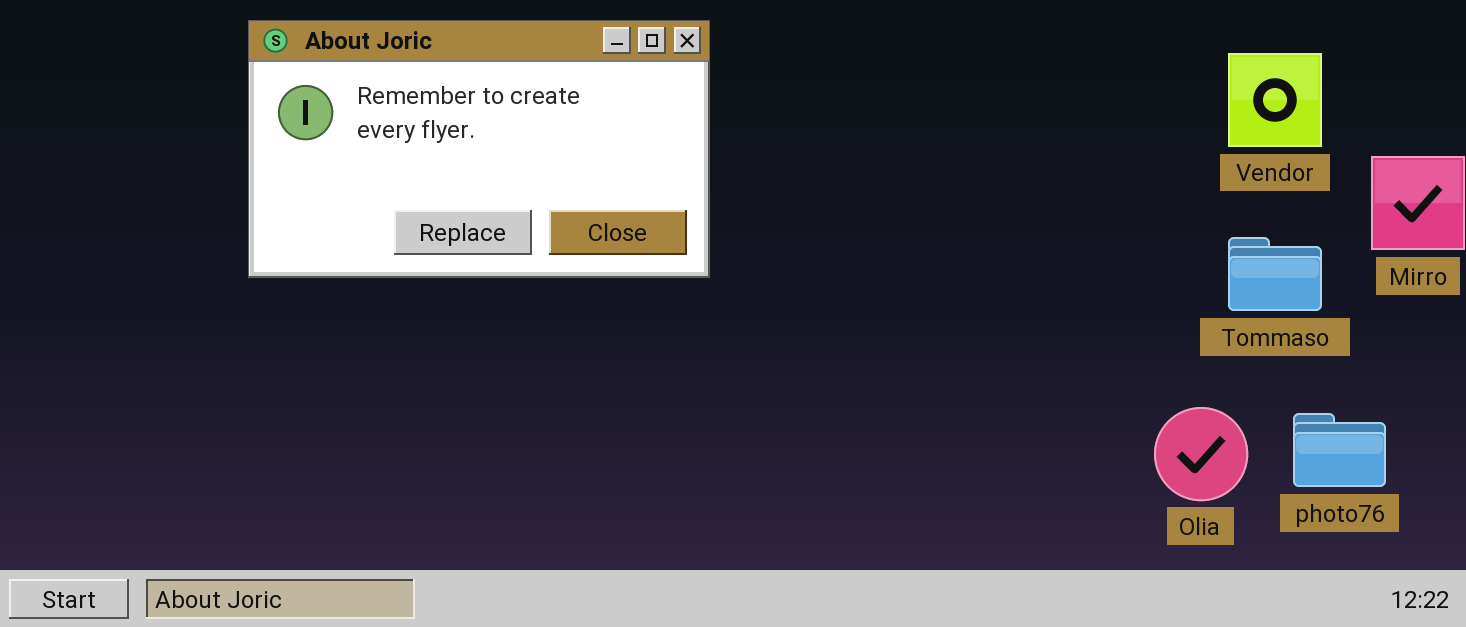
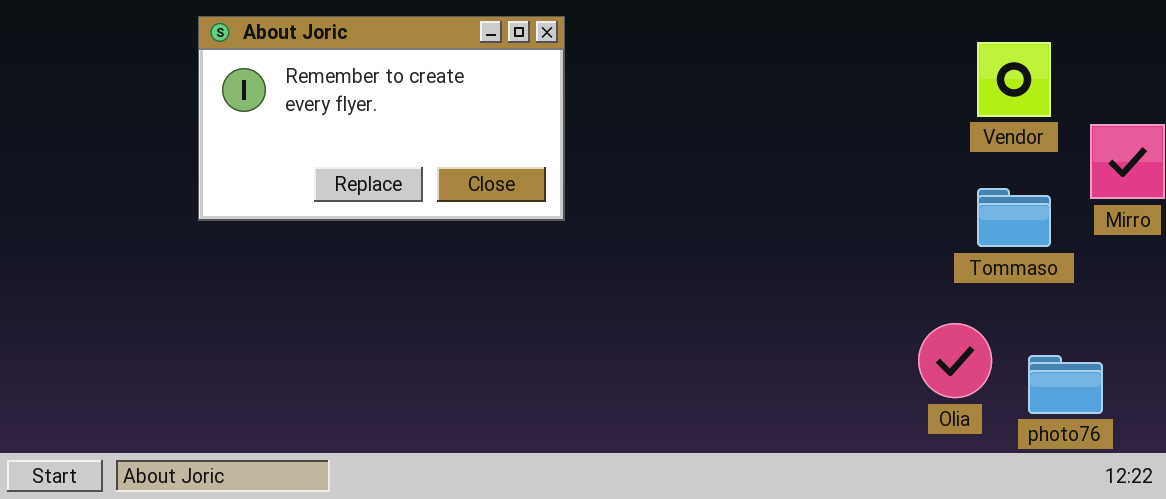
photo76: [1293,413,1386,487] -> [1028,355,1103,414], moved

